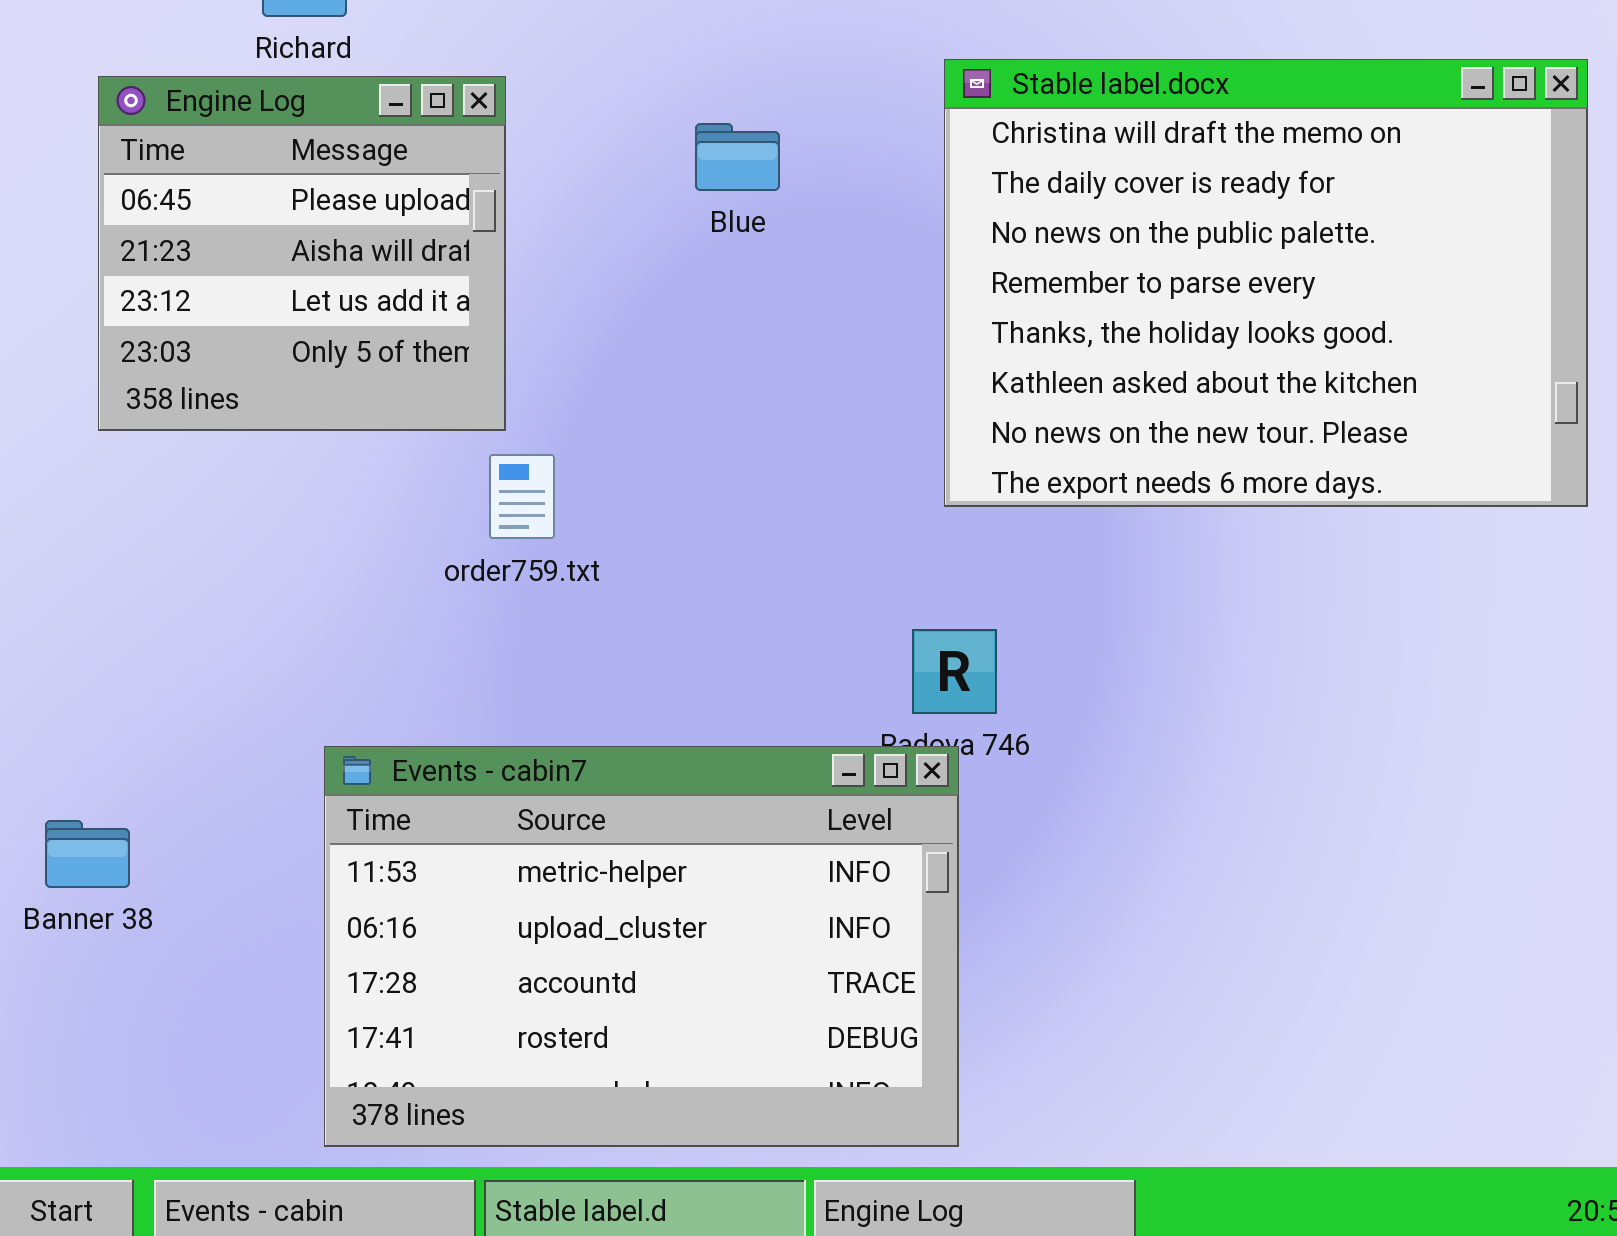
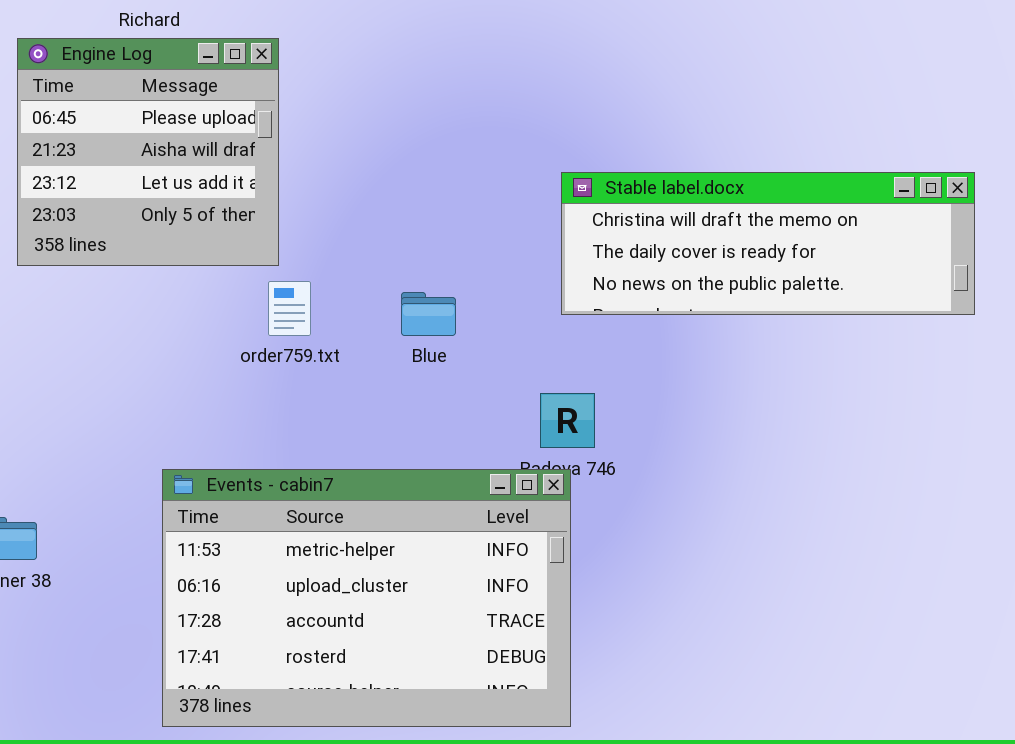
Stable label.docx: [944,59,1588,507] -> [561,172,975,315], resized
Blue: [695,123,780,191] -> [401,292,456,336], moved

